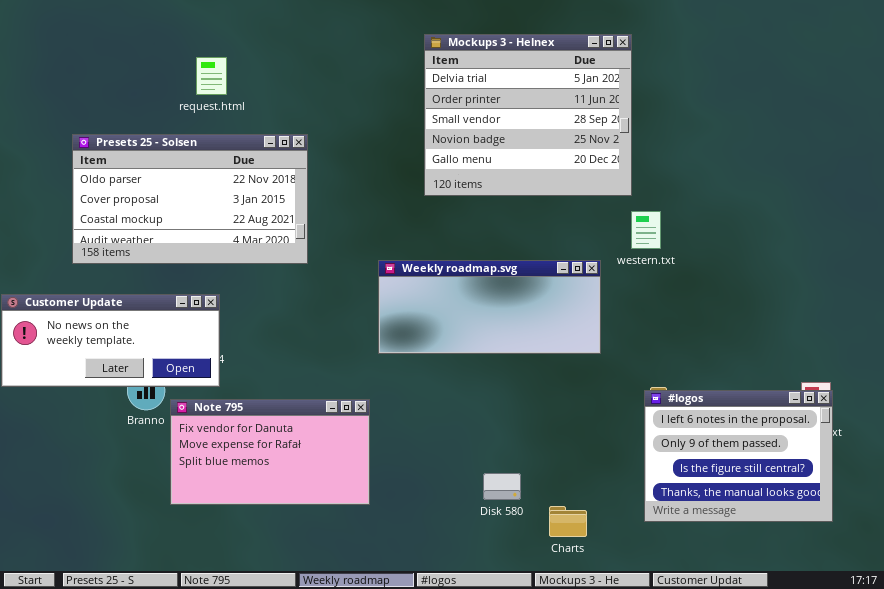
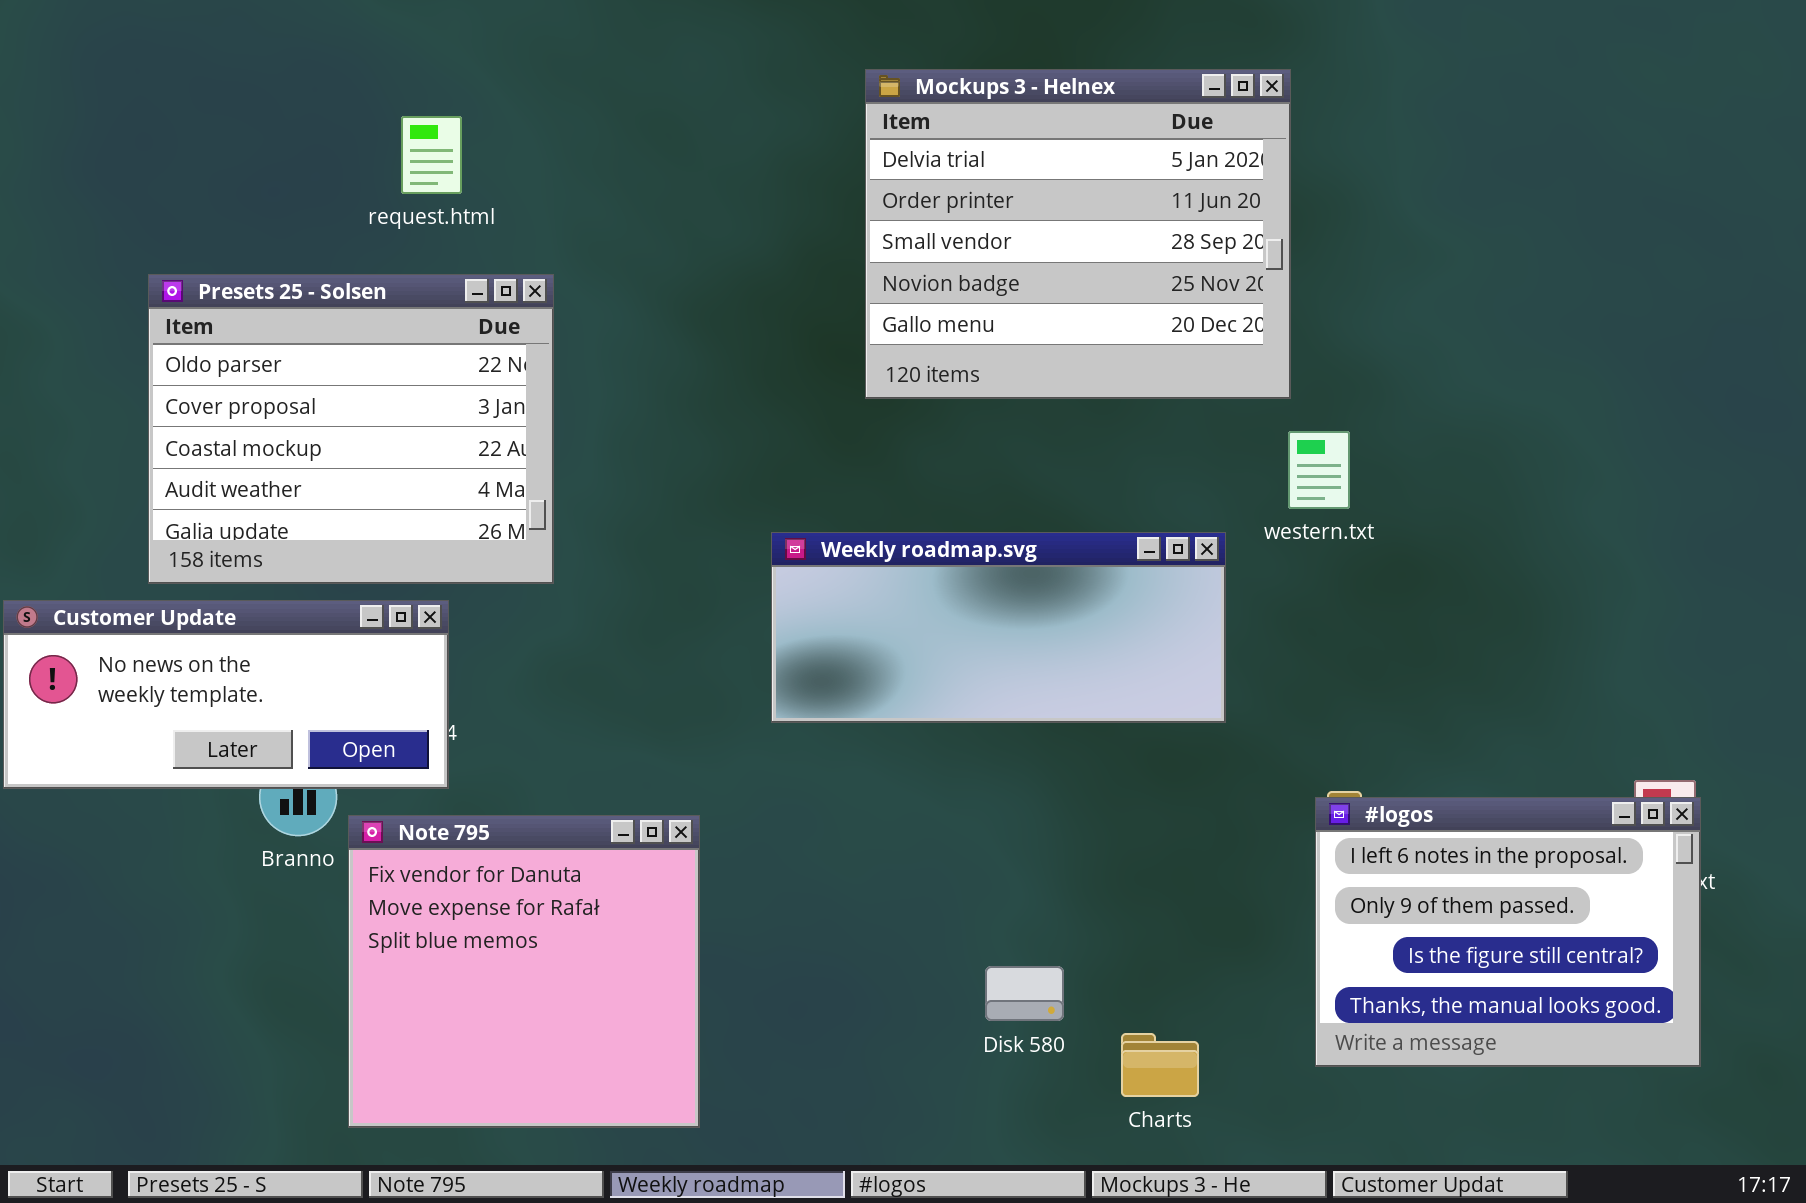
Presets 25 - Solsen: [72,134,308,264] -> [148,274,554,584], resized
Note 795: [170,399,370,505] -> [348,815,700,1128], resized

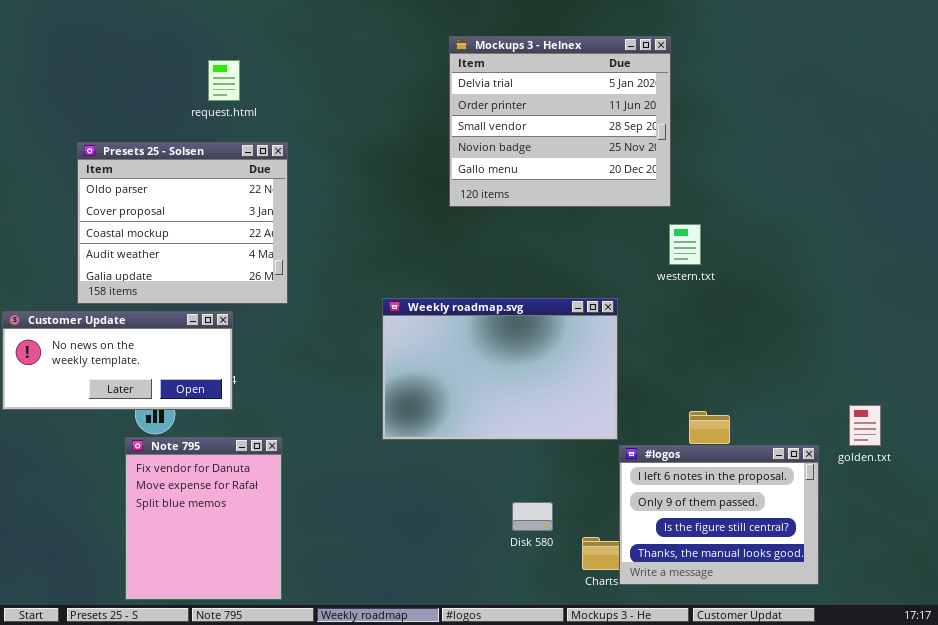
Weekly roadmap.svg: [771,532,1226,723] -> [382,298,618,440], moved, resized
#logos: [1315,797,1701,1067] -> [619,445,819,585], moved
Note 795: [348,815,700,1128] -> [125,437,282,600], moved, resized

